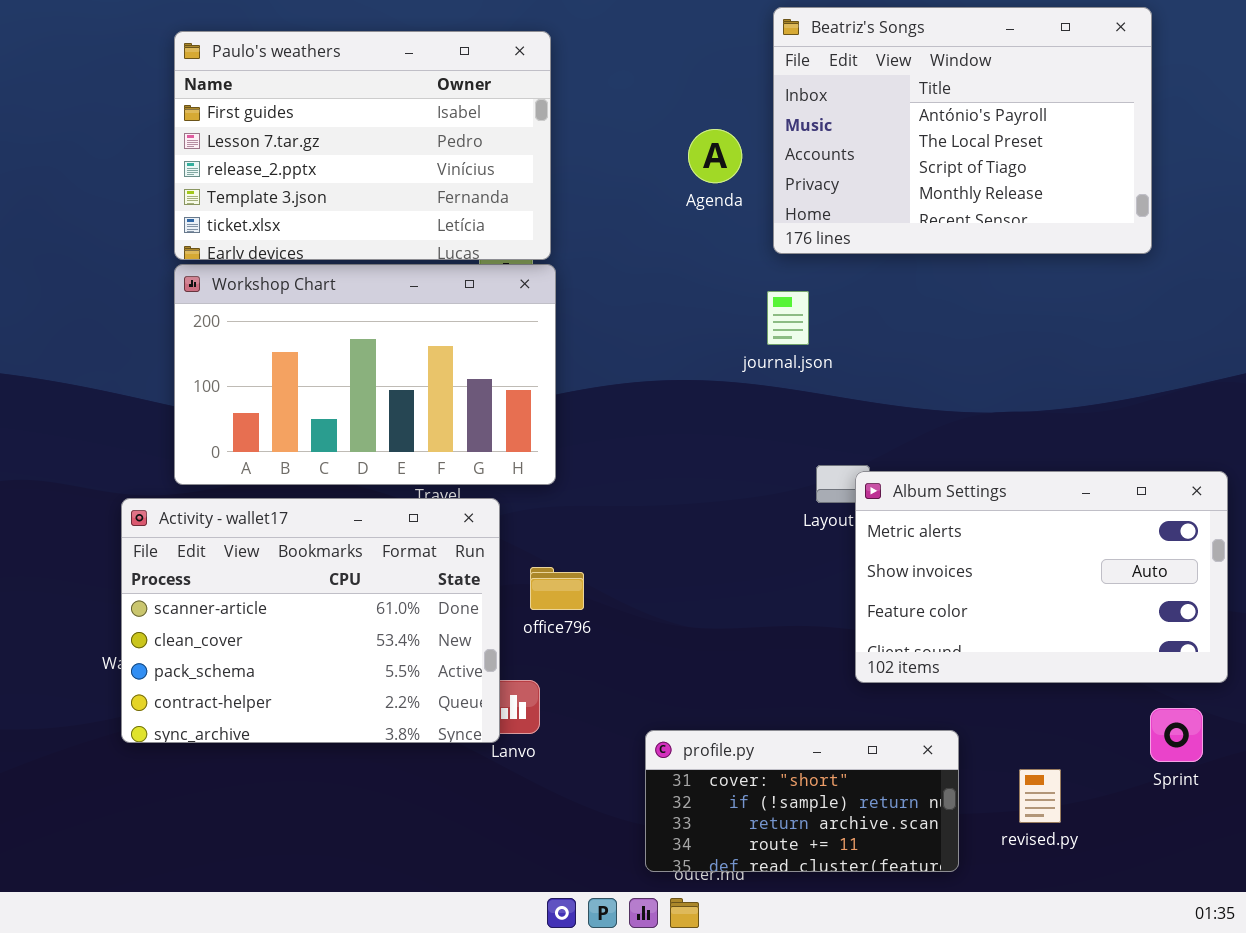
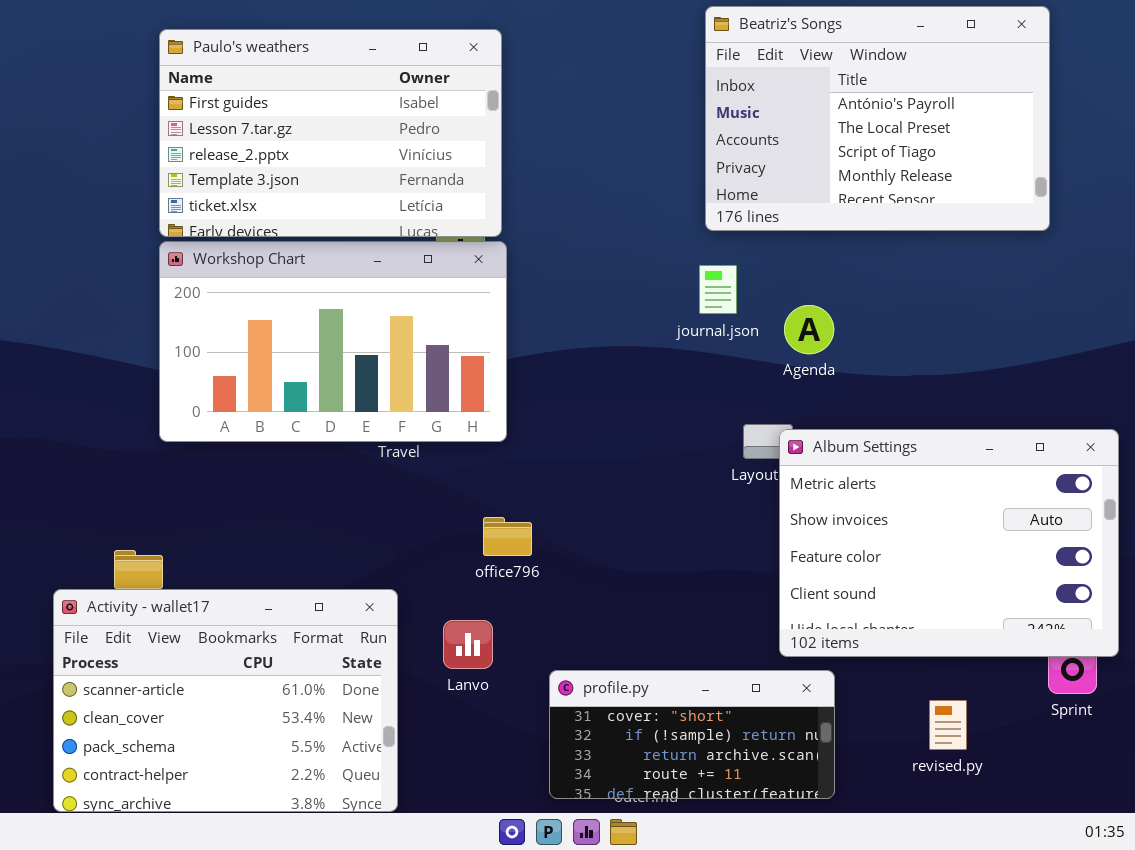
Agenda: [688,129,742,183] -> [784,305,834,354], moved
Album Settings: [855,471,1228,683] -> [779,429,1119,657], resized
Activity - wallet17: [121,498,500,743] -> [53,589,398,812], moved
profile.py: [645,730,959,872] -> [549,670,835,799], moved

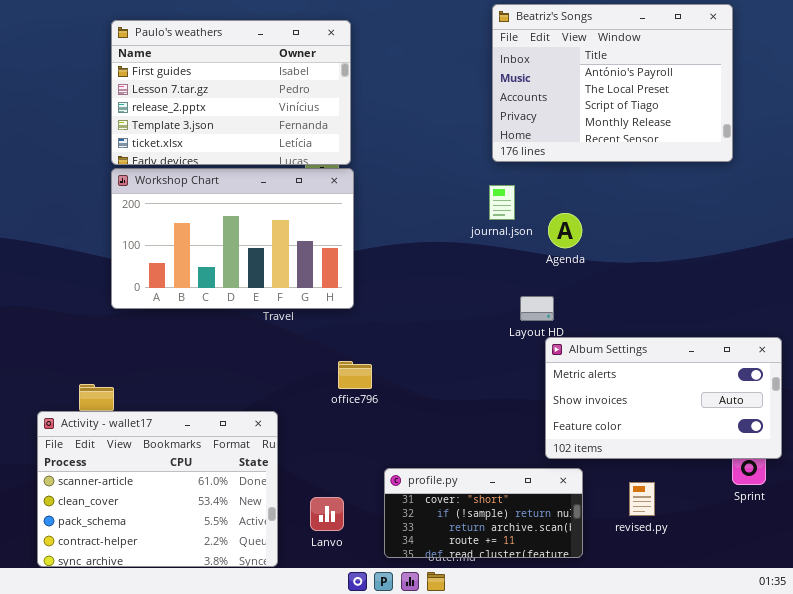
Album Settings: [779,429,1119,657] -> [545,337,782,459], resized
Lanvo: [443,620,493,669] -> [310,497,344,531], moved
revised.py: [929,700,967,750] -> [629,482,655,516], moved

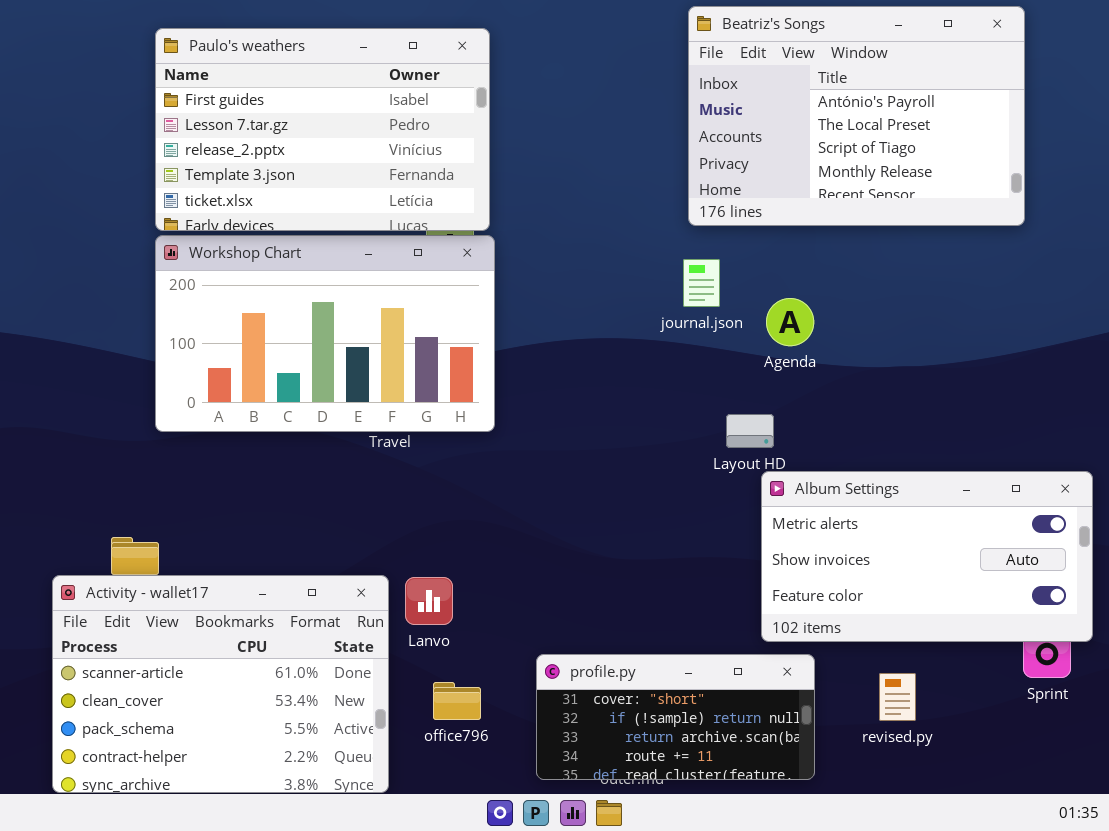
office796: [338,361,372,389] -> [433,682,481,720], moved
Lanvo: [310,497,344,531] -> [405,577,453,625], moved

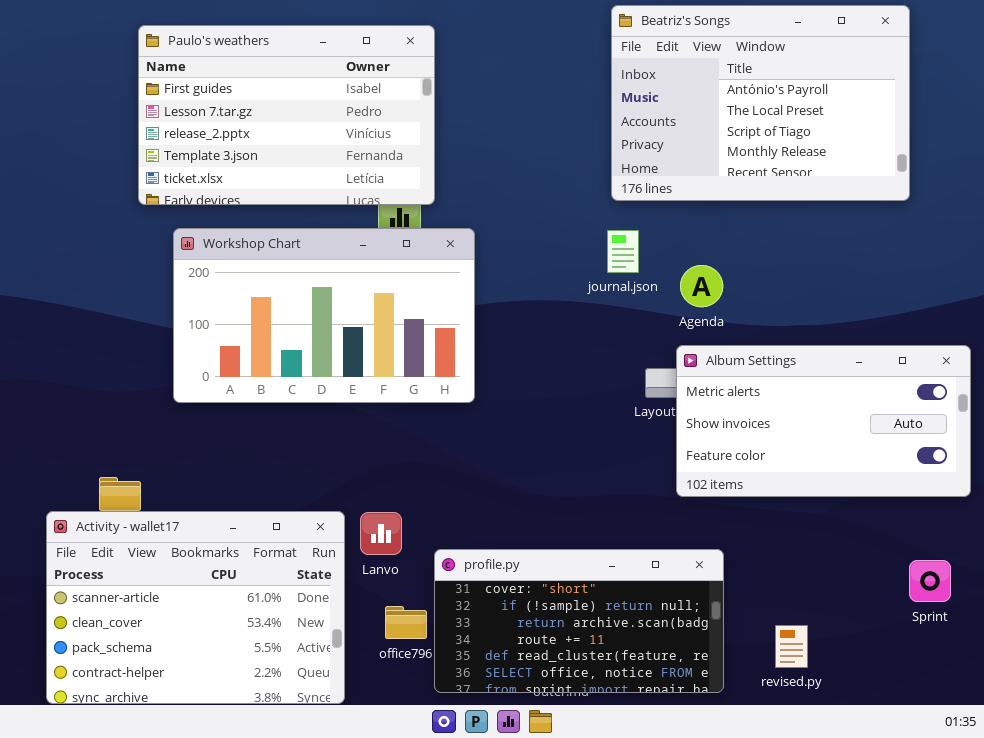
Workshop Chart: [155,235,495,432] -> [173,228,475,403], moved
Album Settings: [761,471,1093,642] -> [676,345,971,497], moved
profile.py: [536,654,815,780] -> [434,549,724,693], resized
revised.py: [879,673,916,721] -> [775,625,808,668], moved

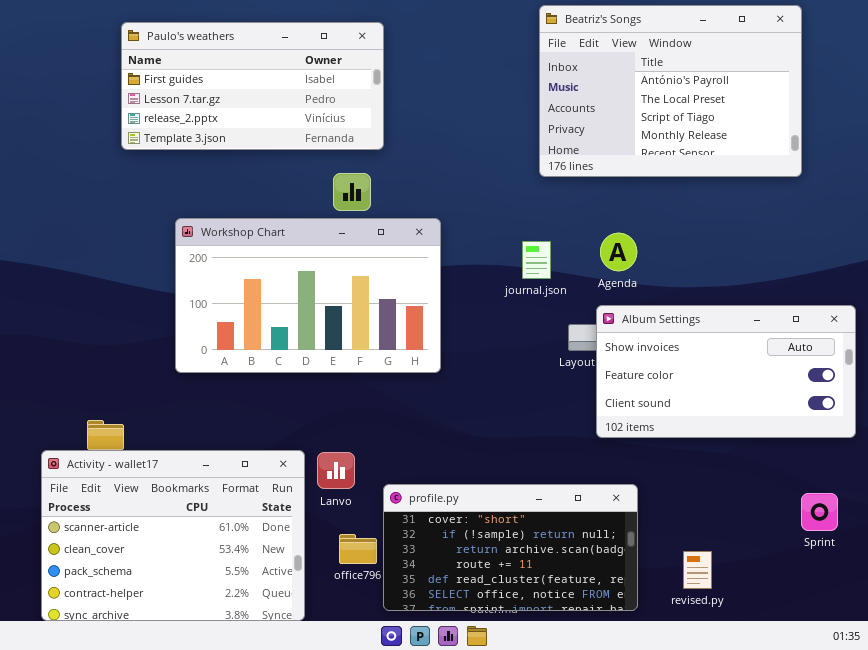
Paulo's weathers: [138,25,435,205] -> [121,22,384,150], resized
Workshop Chart: [173,228,475,403] -> [175,218,441,373], moved
journal.json: [607,230,639,273] -> [522,241,551,279], moved
Album Settings: [676,345,971,497] -> [596,305,856,438], scrolled down 1 row

